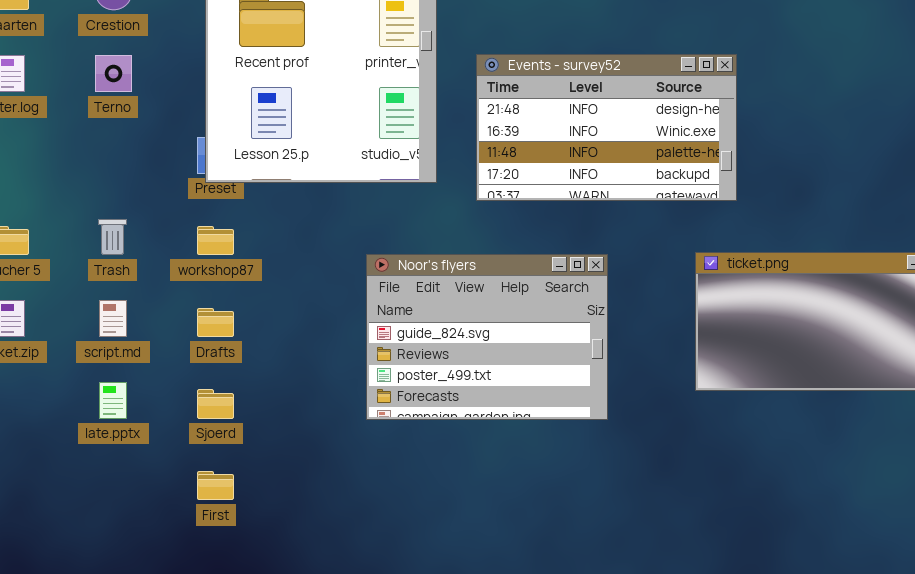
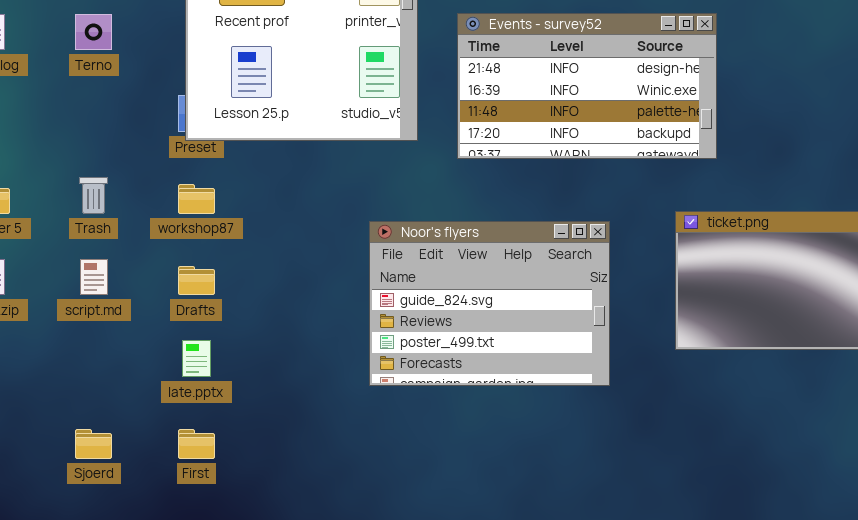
Noor's flyers: [366,254,608,420] -> [369,221,610,386], moved
late.pptx: [99,382,127,419] -> [182,340,211,377], moved
Sjoerd: [197,389,234,419] -> [75,429,112,459], moved

